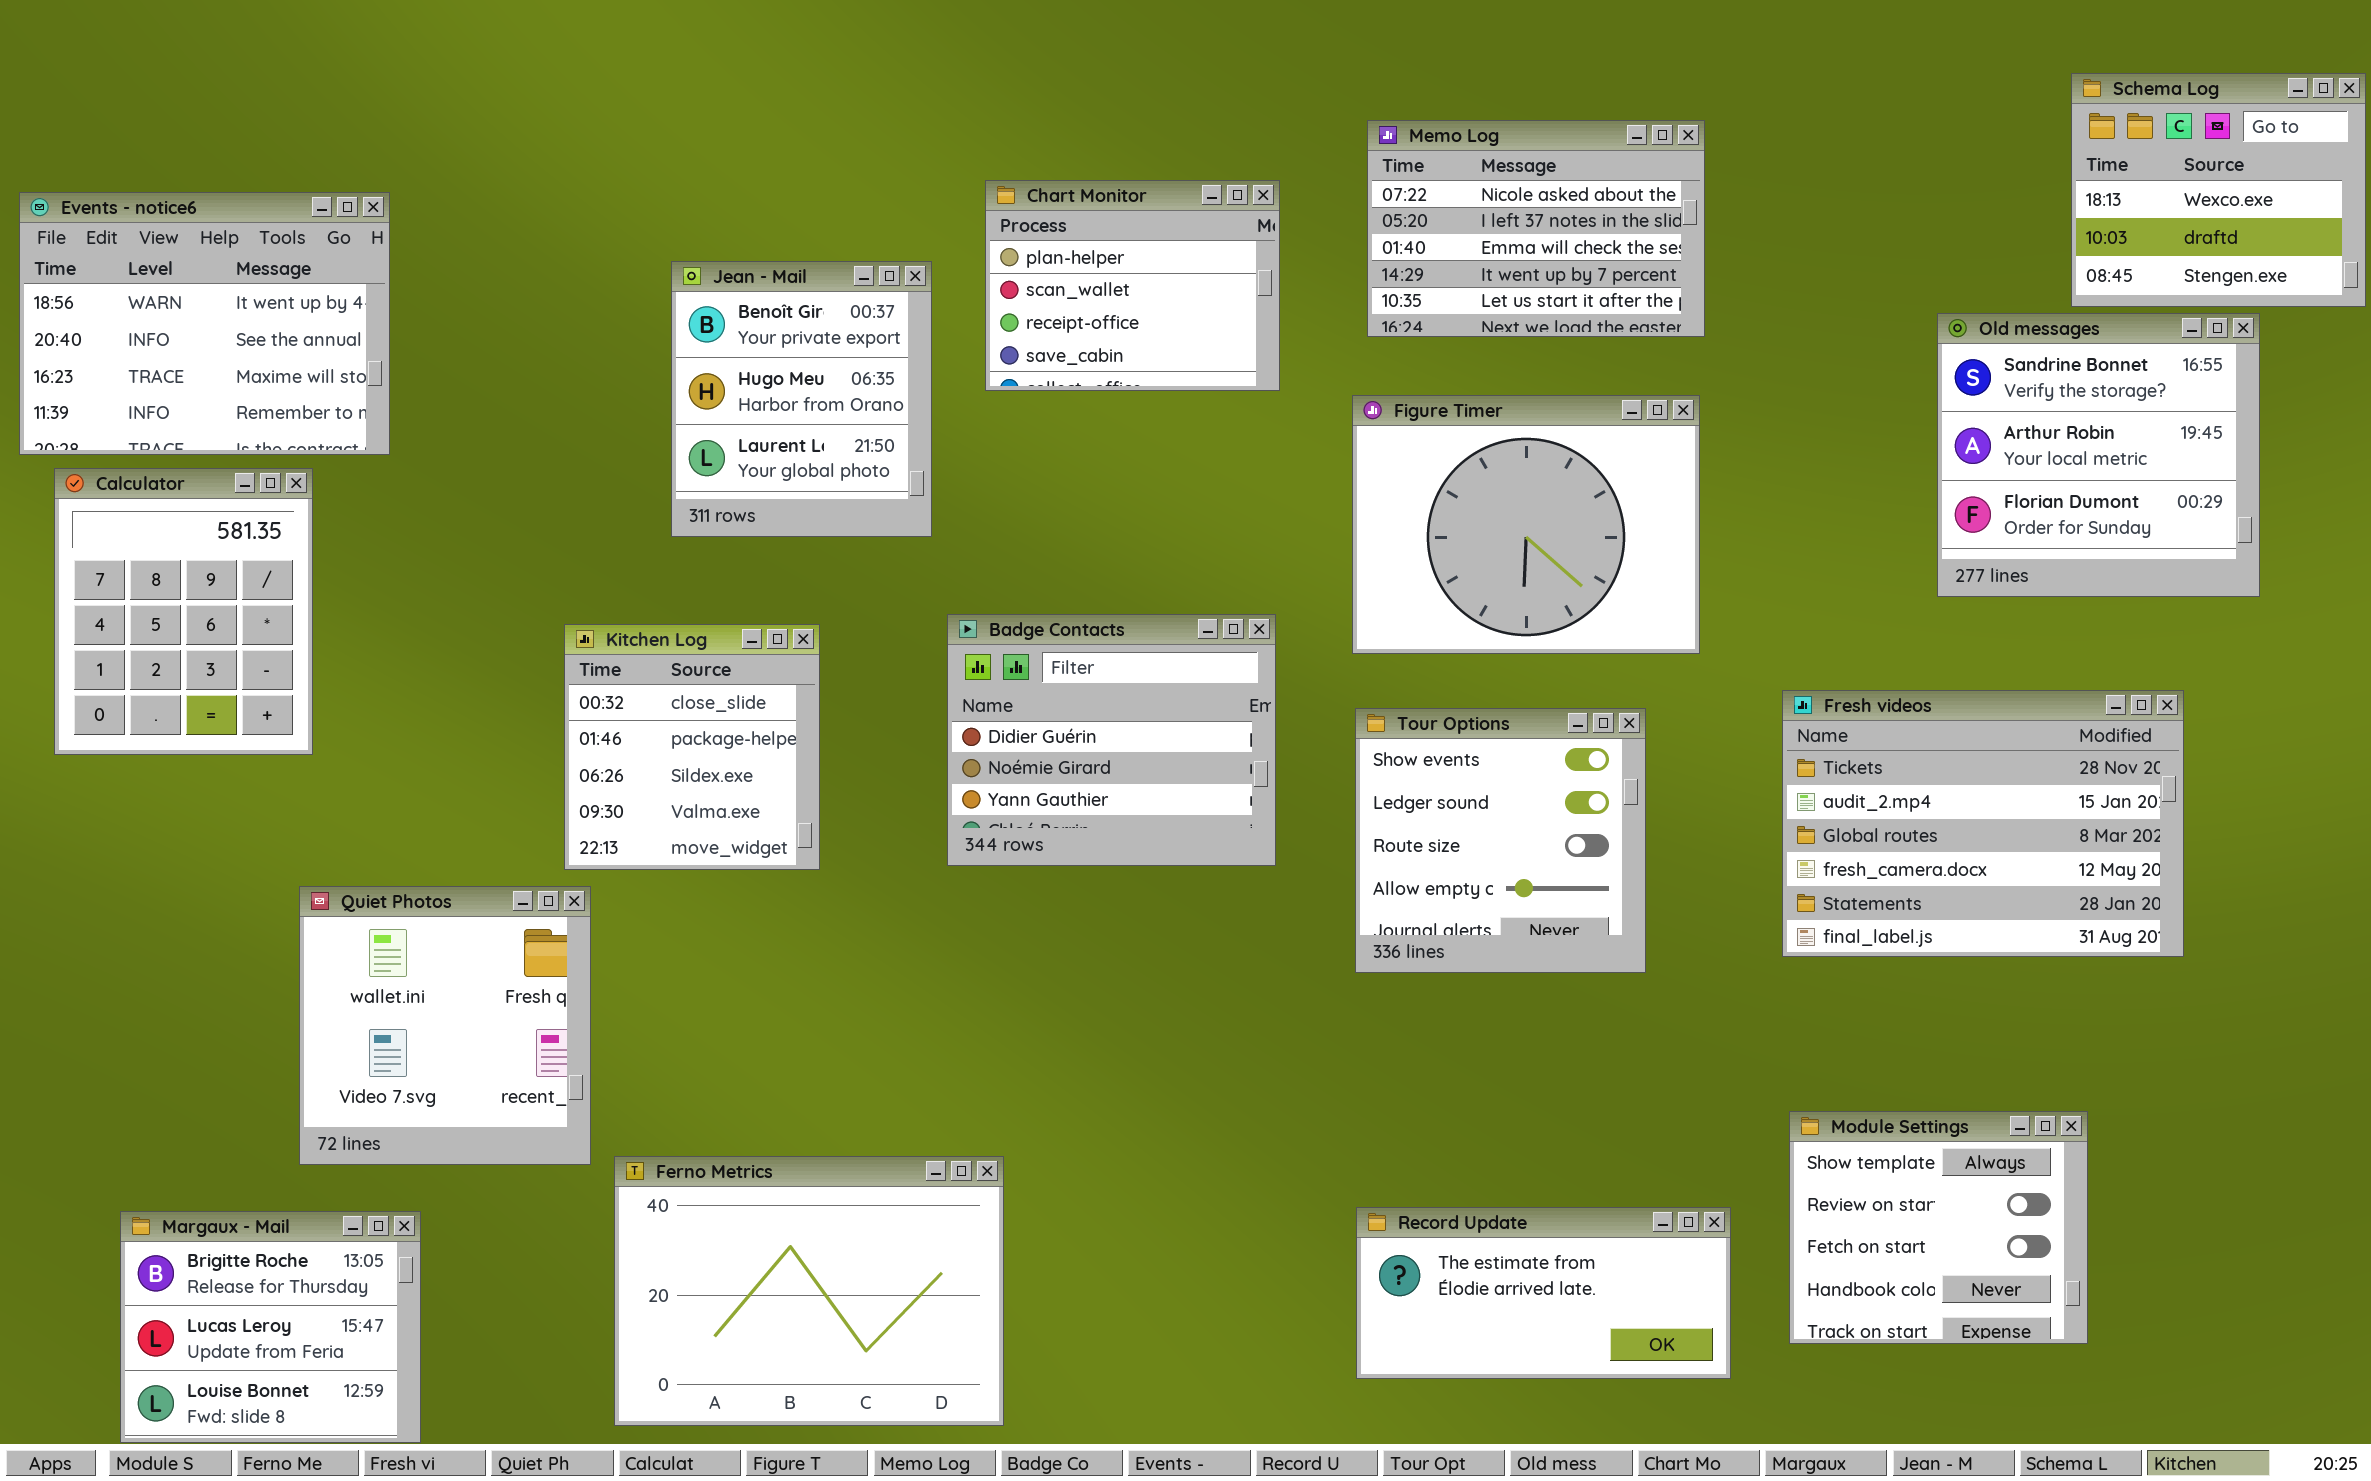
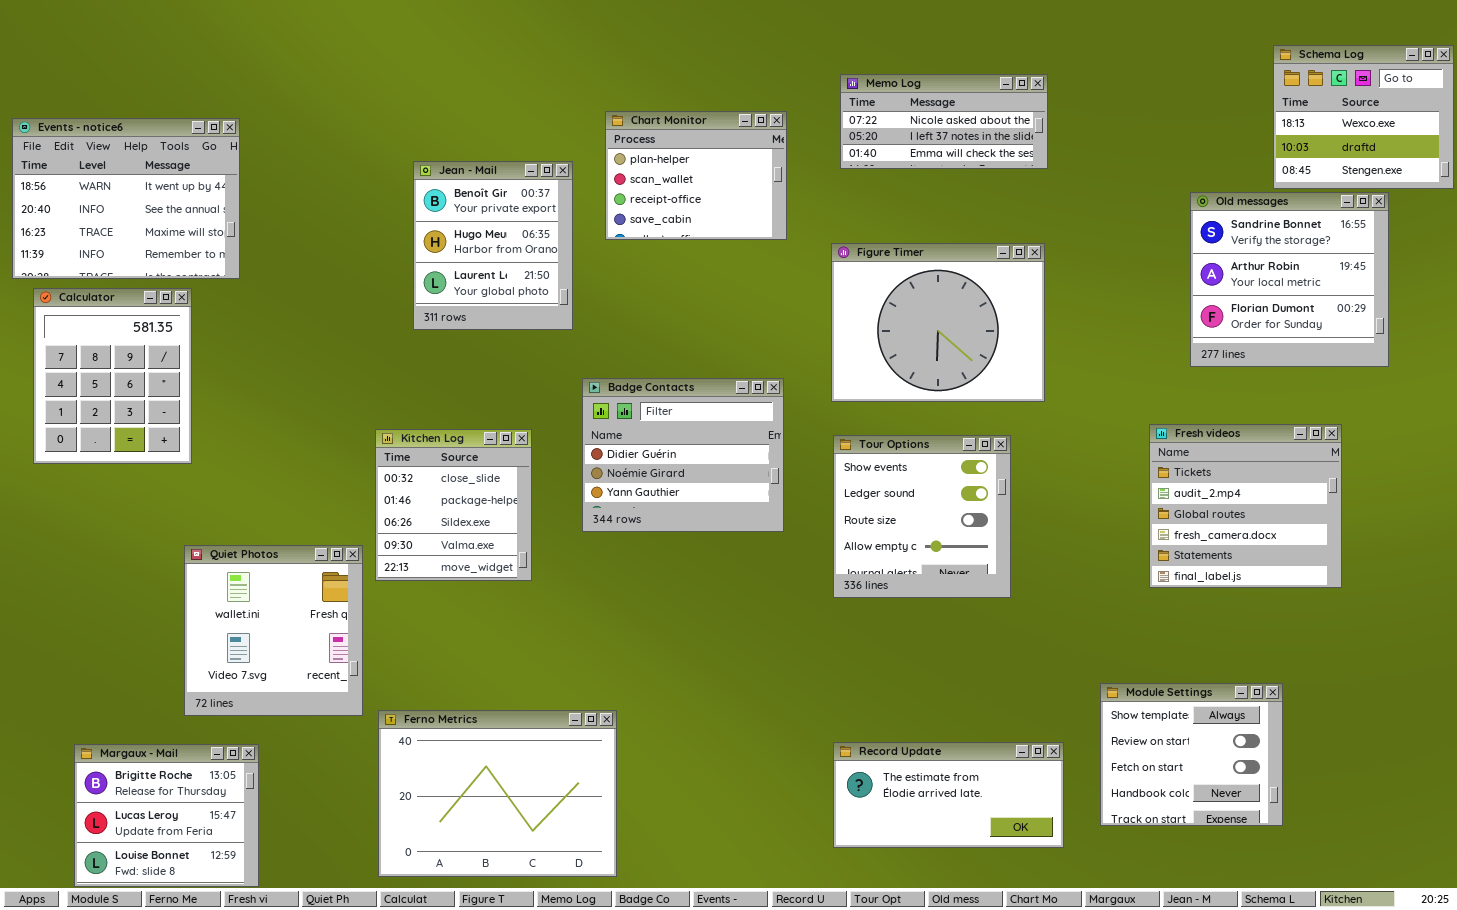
Memo Log: [1367,120,1705,337] -> [840,74,1048,169], resized
Kitchen Log: [564,624,820,870] -> [375,429,532,581], moved
Fresh videos: [1782,690,2184,957] -> [1149,424,1342,588], resized

